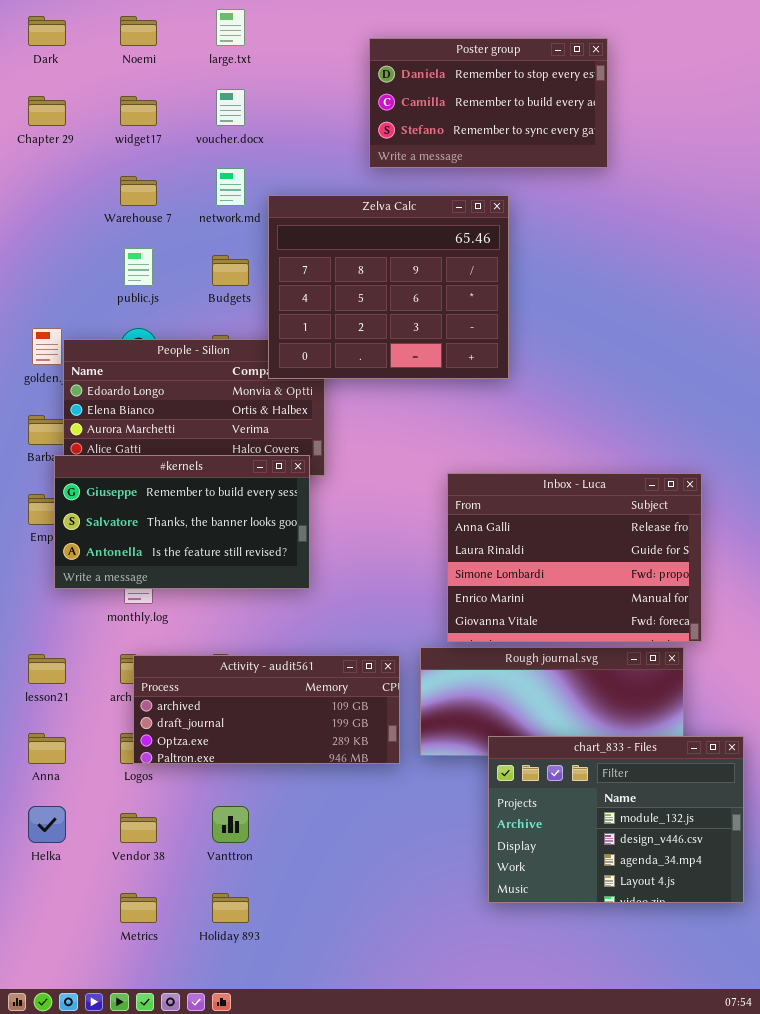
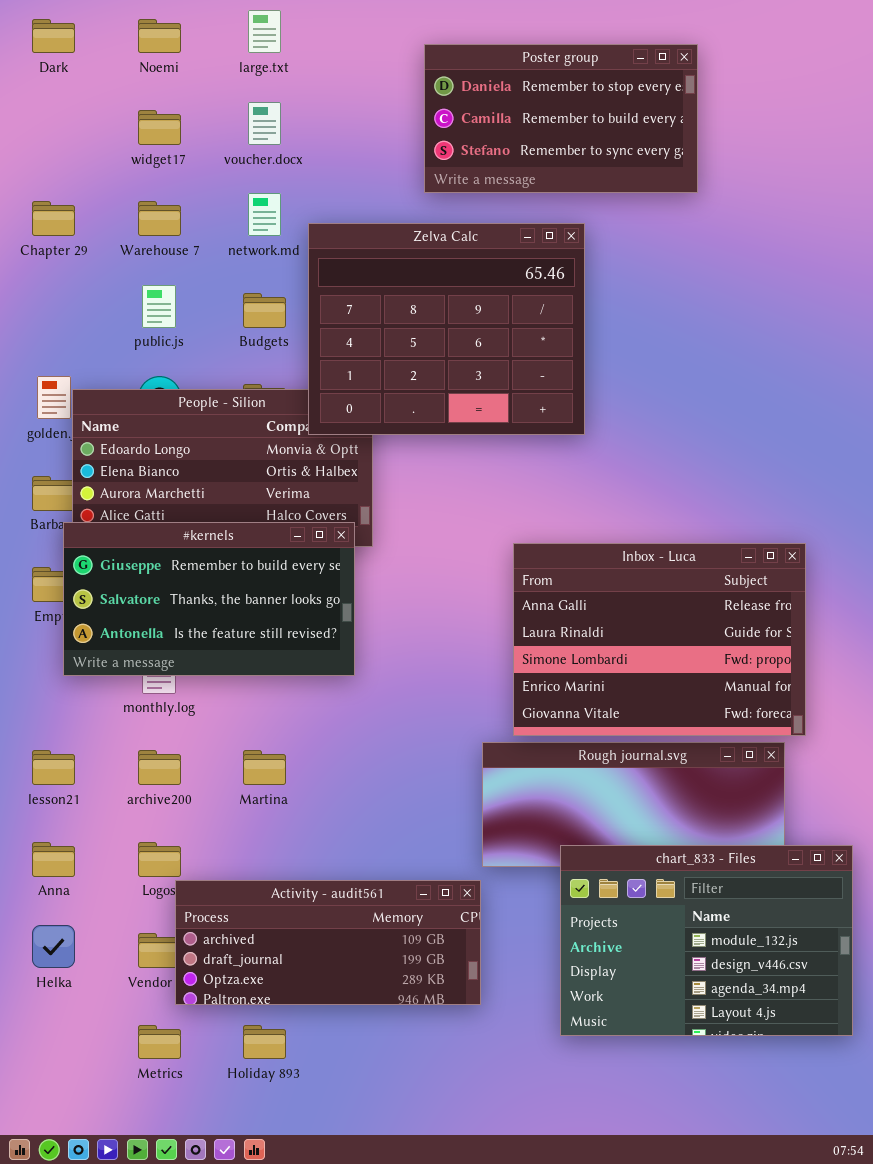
Chapter 29: [28,96,66,126] -> [32,201,75,236], moved
Activity - audit561: [133,655,400,764] -> [175,880,481,1005], moved

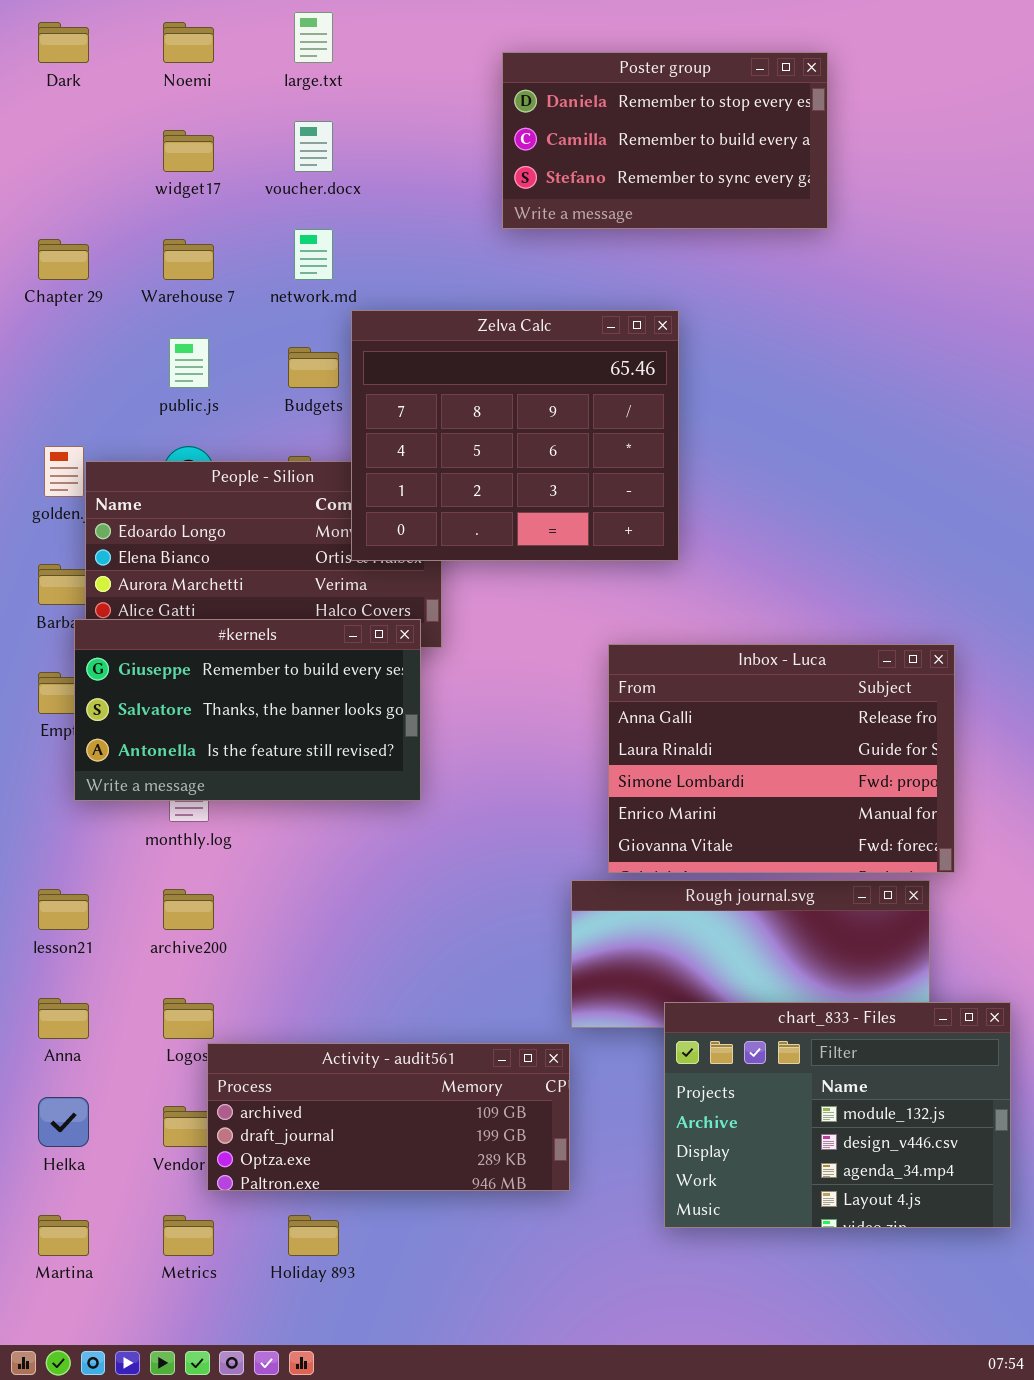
Zelva Calc: [308,223,585,435] -> [351,310,679,561], moved
Martina: [243,750,286,785] -> [38,1215,89,1256], moved

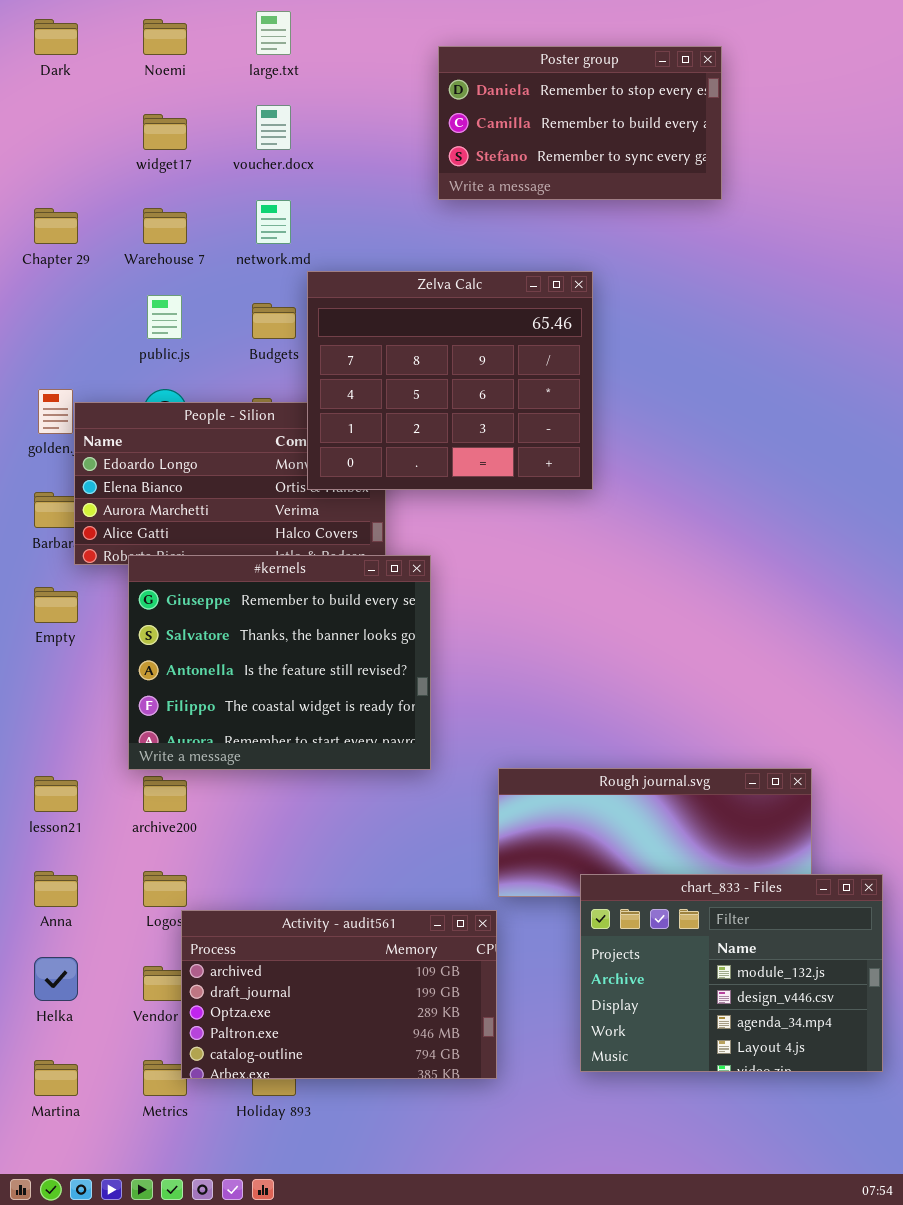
#kernels: [74,619,421,801] -> [128,555,431,770], moved, resized
Inbox - Luca: [608,644,955,873] -> none, closed
Activity - audit561: [207,1043,570,1191] -> [181,910,497,1079], resized

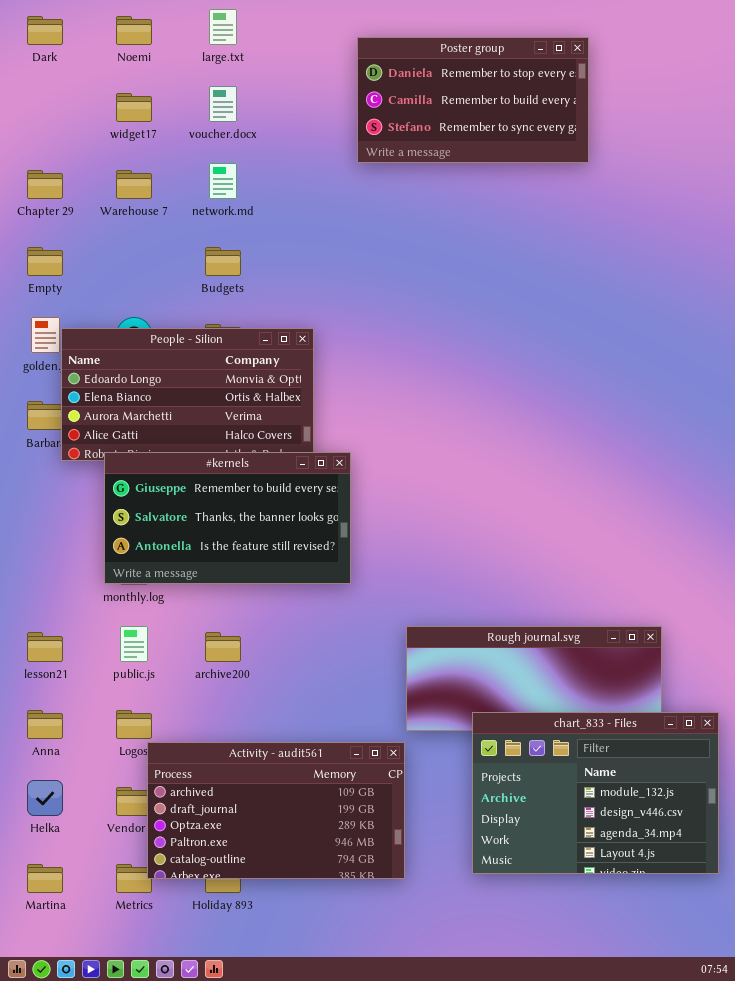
Zelva Calc: [307,271,593,490] -> none, closed
public.js: [147,295,182,339] -> [120,626,148,662], moved
#kernels: [128,555,431,770] -> [104,452,351,584], resized
Empty: [34,587,78,623] -> [27,247,63,276], moved
archive200: [143,776,187,812] -> [205,632,241,662], moved

